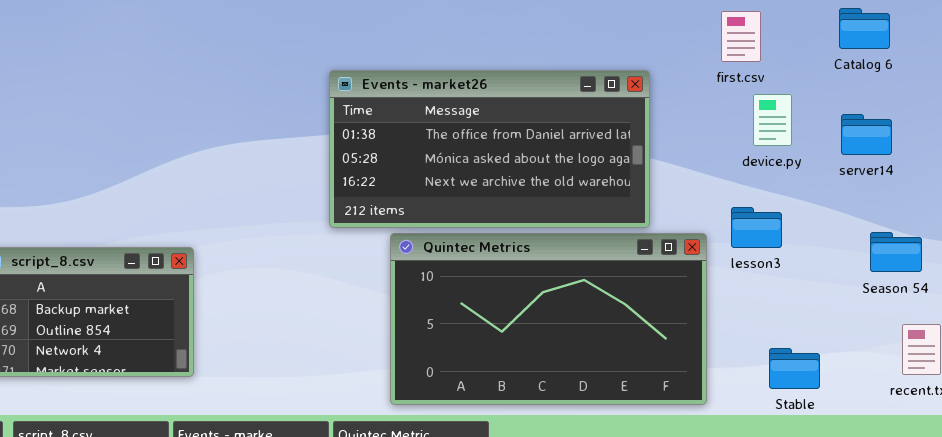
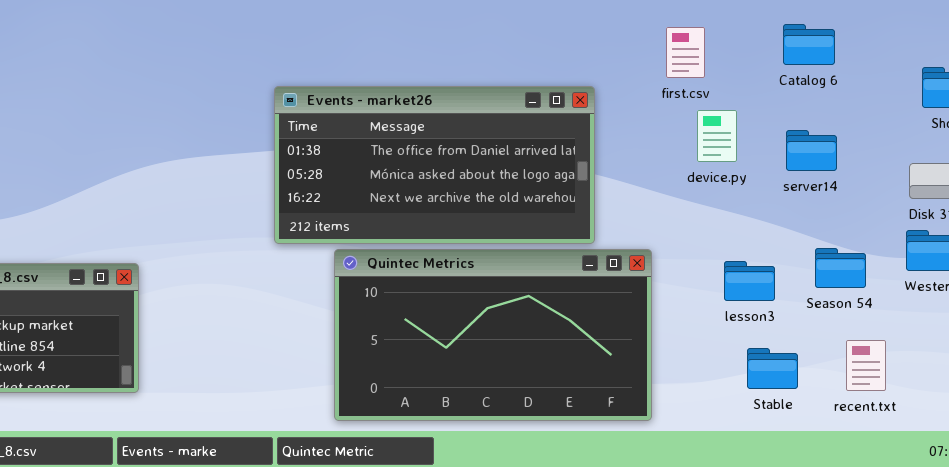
lesson3: [731,207,782,248] -> [724,261,775,301], moved
Stable: [769,348,820,389] -> [747,348,798,389], moved

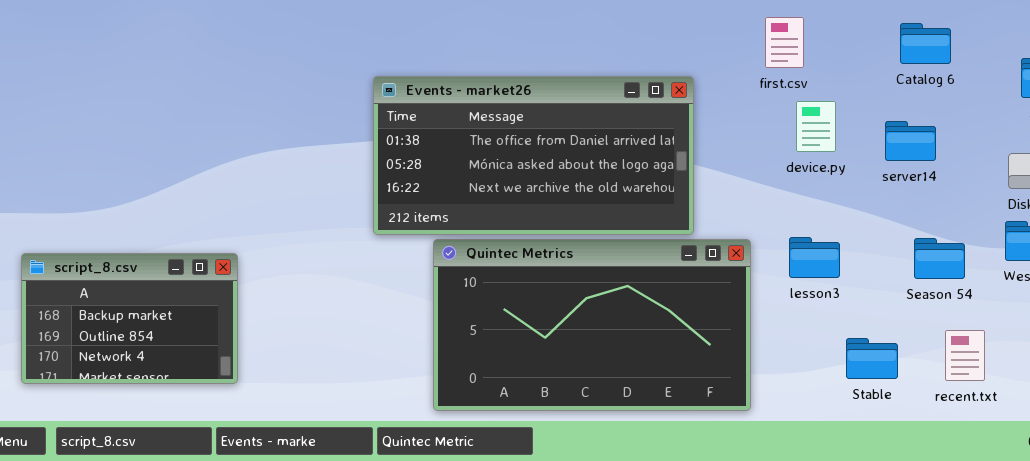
Catalog 6: [783,24,835,65] -> [900,23,951,64], moved
lesson3: [724,261,775,301] -> [789,237,840,278], moved

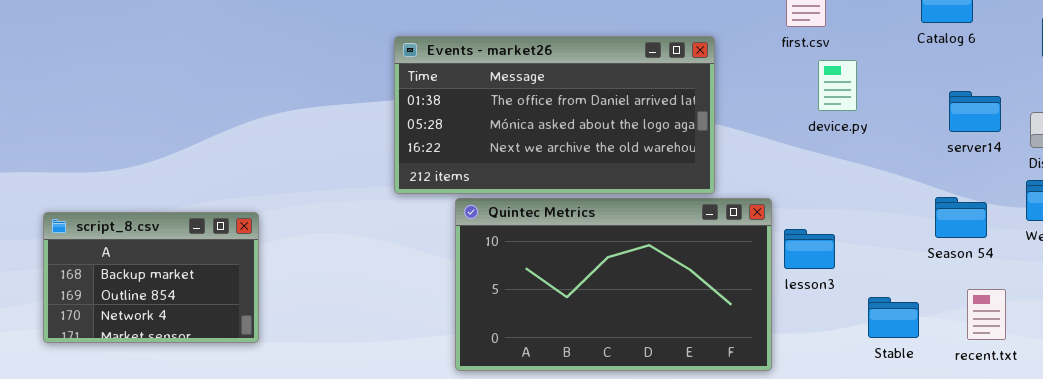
server14: [885,121,936,161] -> [949,91,1001,132], moved
lesson3: [789,237,840,278] -> [784,229,835,269], moved

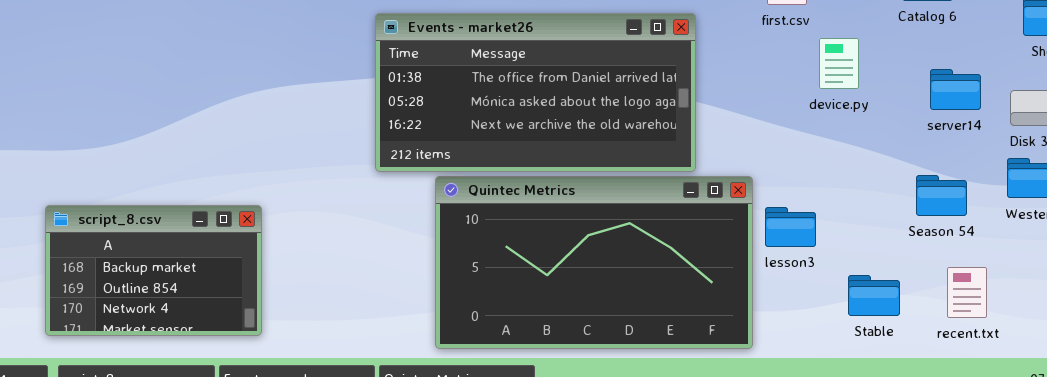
device.py: [818,60,857,111] -> [819,38,859,89], moved
script_8.csv: [43,212,259,343] -> [45,205,262,336], moved

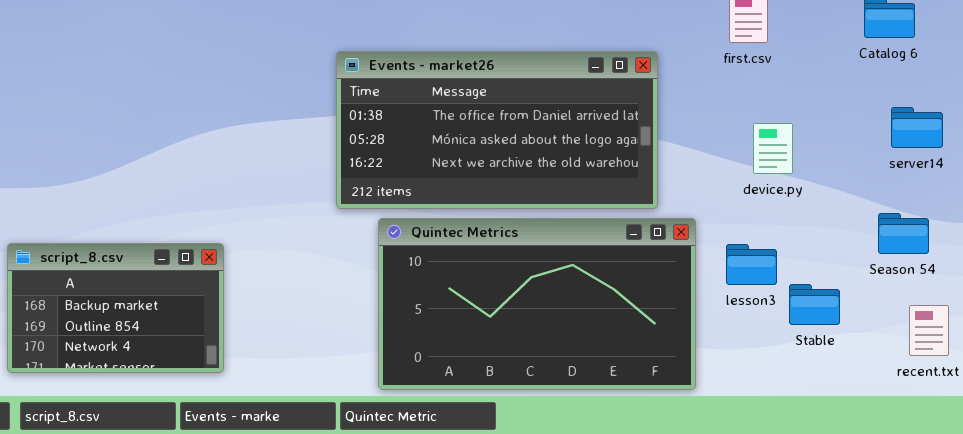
device.py: [819,38,859,89] -> [753,123,793,174], moved
Quintec Metrics: [435,176,753,349] -> [378,218,696,390], moved
Stable: [848,275,900,316] -> [789,284,840,325], moved

